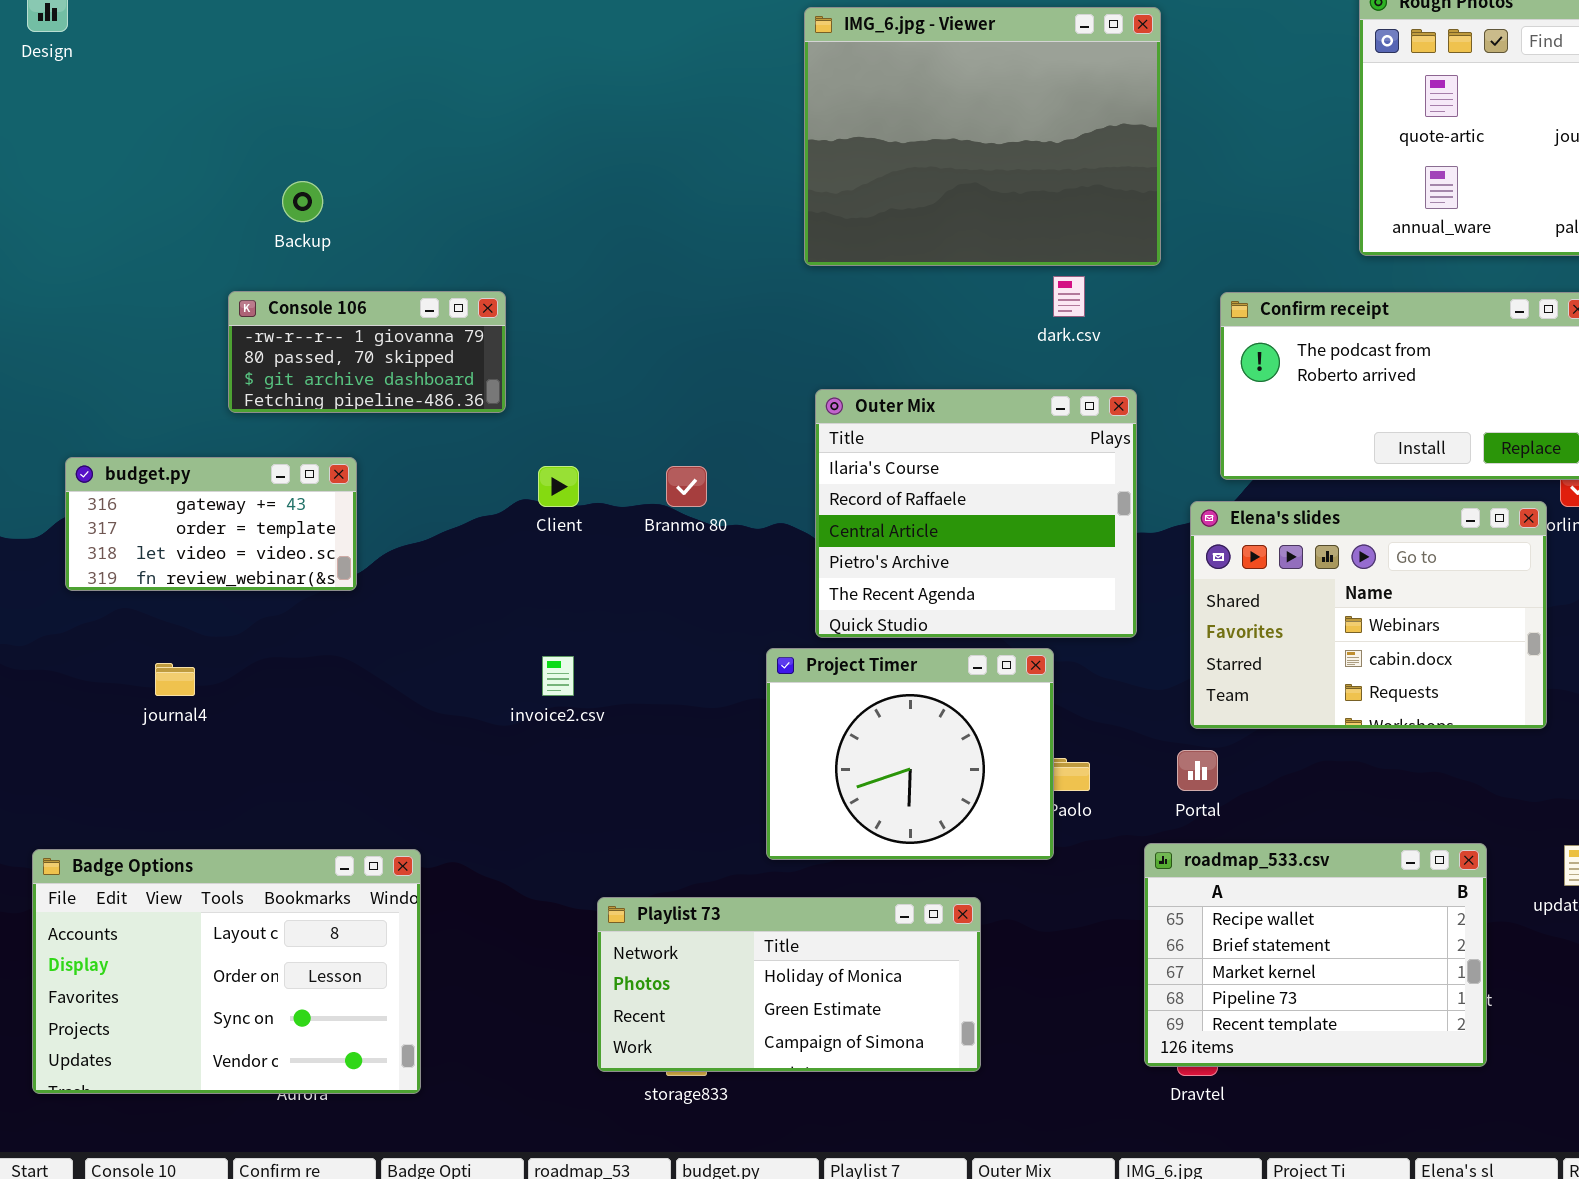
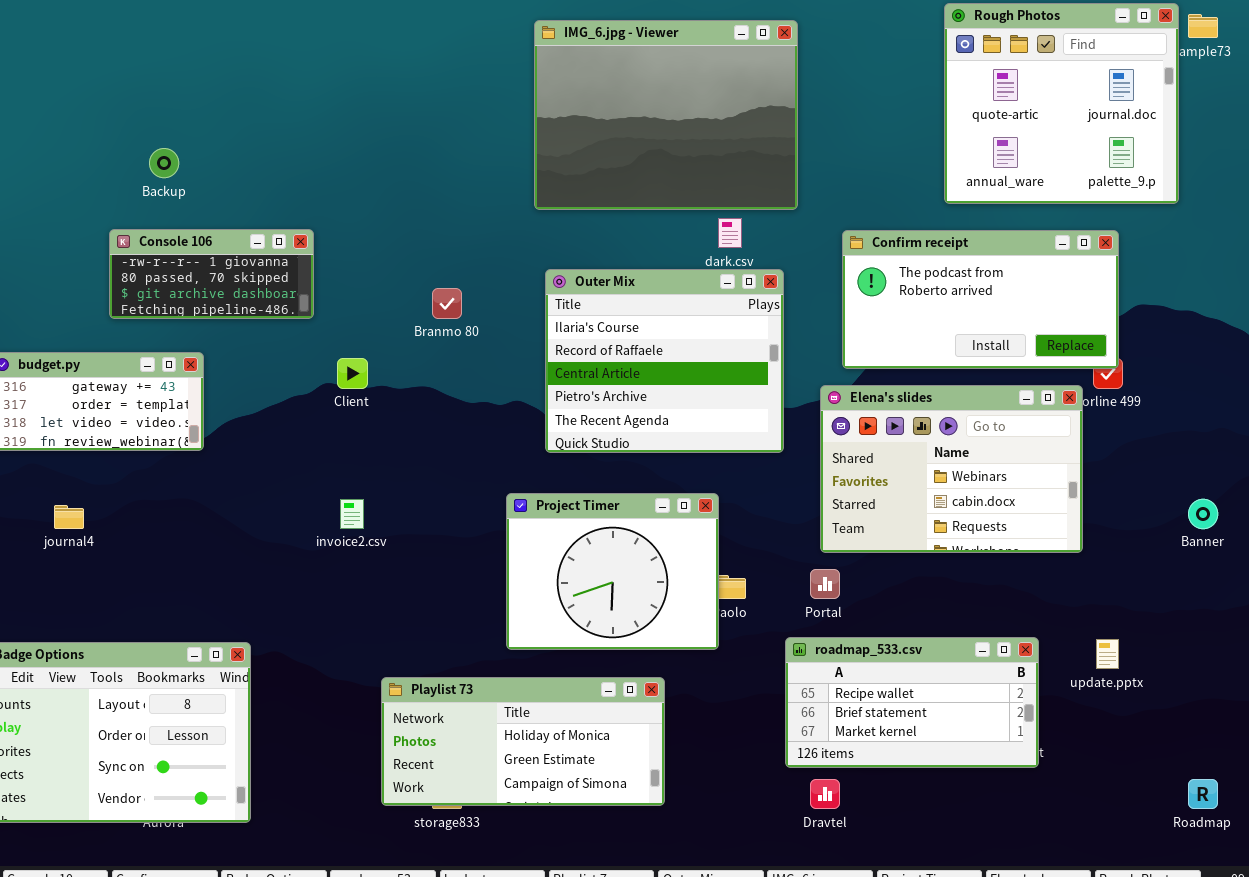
Outer Mix: [815,389,1137,638] -> [545,269,784,453], moved
Branmo 80: [666,466,707,507] -> [432,288,462,319], moved
roadmap_533.csv: [1144,843,1487,1067] -> [785,637,1039,768], resized

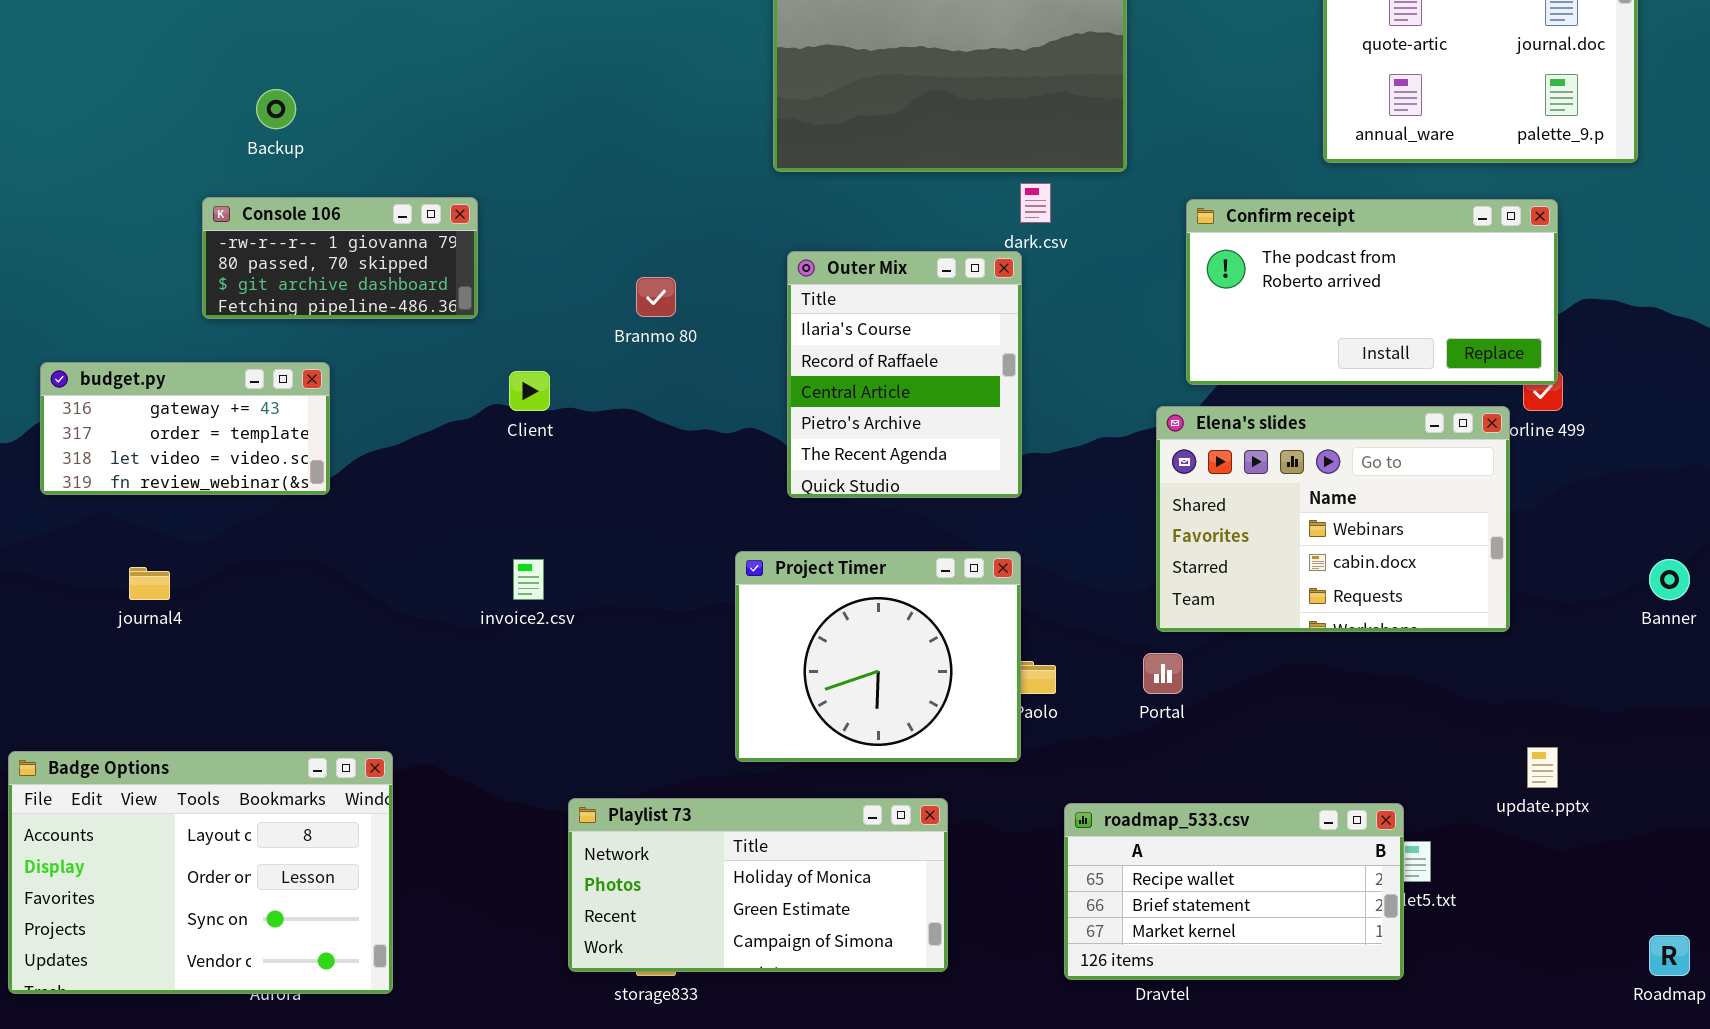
Outer Mix: [545,269,784,453] -> [787,251,1022,498], resized
roadmap_533.csv: [785,637,1039,768] -> [1064,803,1404,980], moved

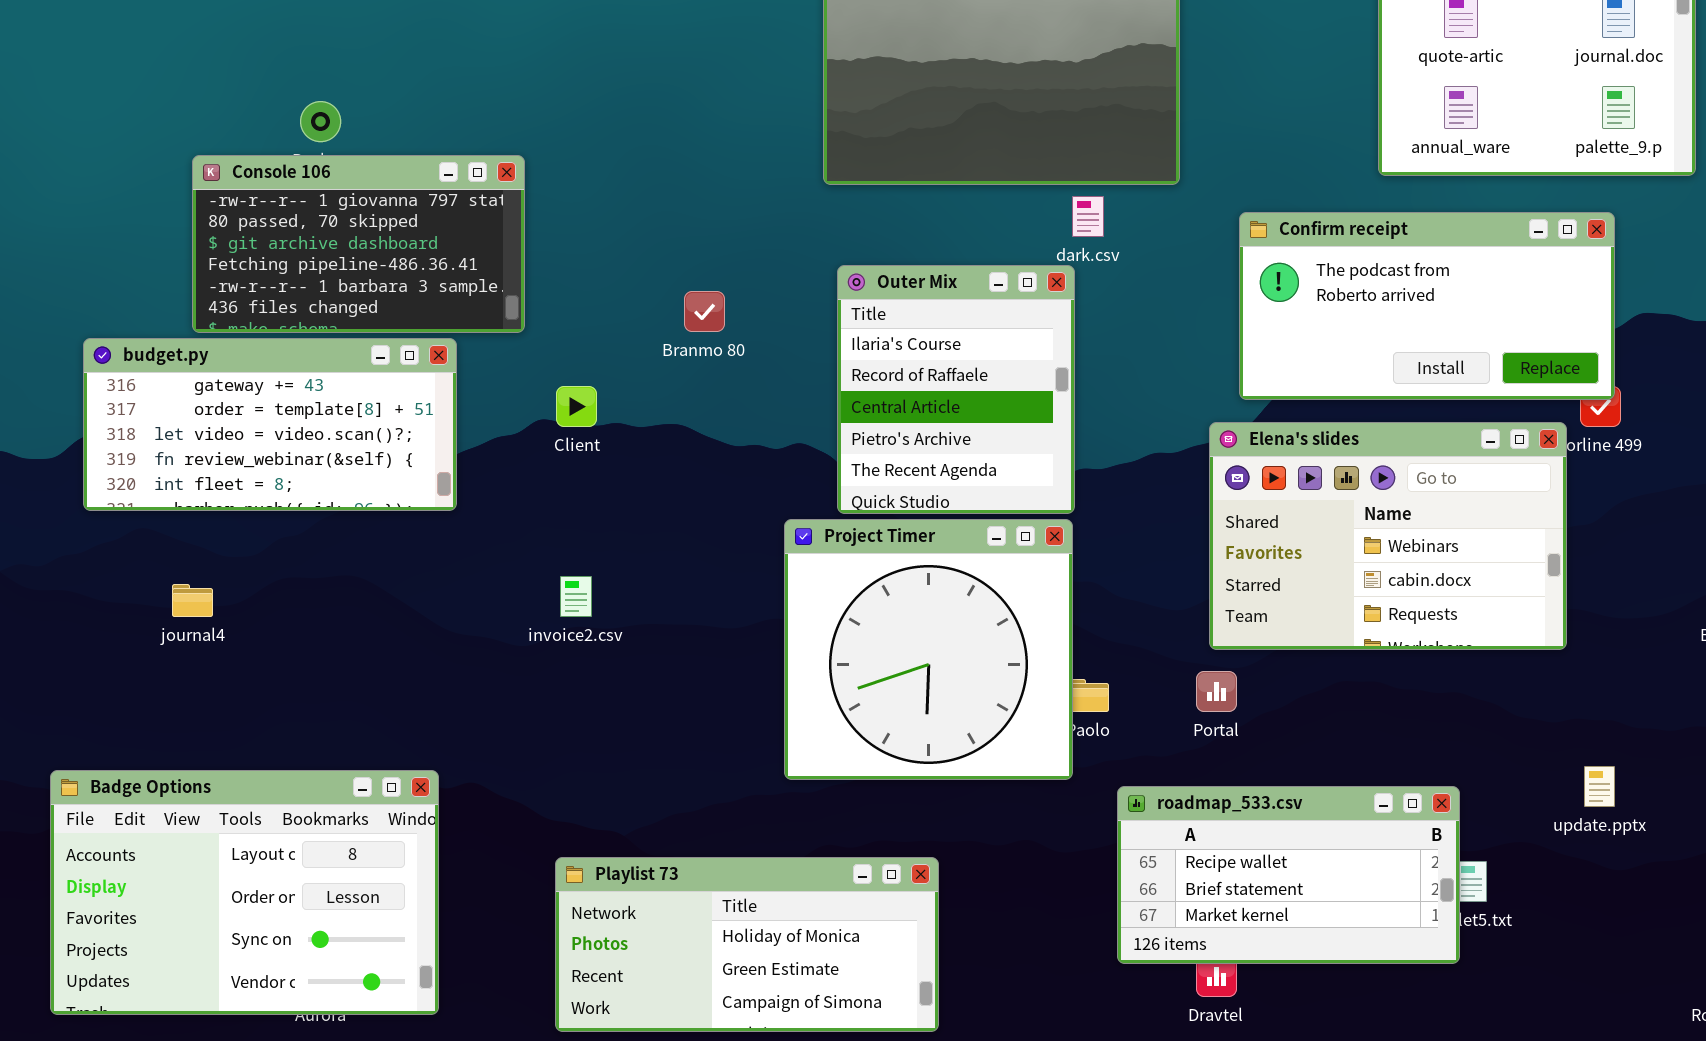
Console 106: [202,197,478,319] -> [192,155,525,333], resized
budget.py: [40,362,330,495] -> [83,338,457,511], resized
Project Timer: [735,551,1021,762] -> [784,519,1073,780], resized
Playlist 73: [568,798,948,972] -> [555,857,939,1032], moved
roadmap_533.csv: [1064,803,1404,980] -> [1117,786,1460,964], moved

